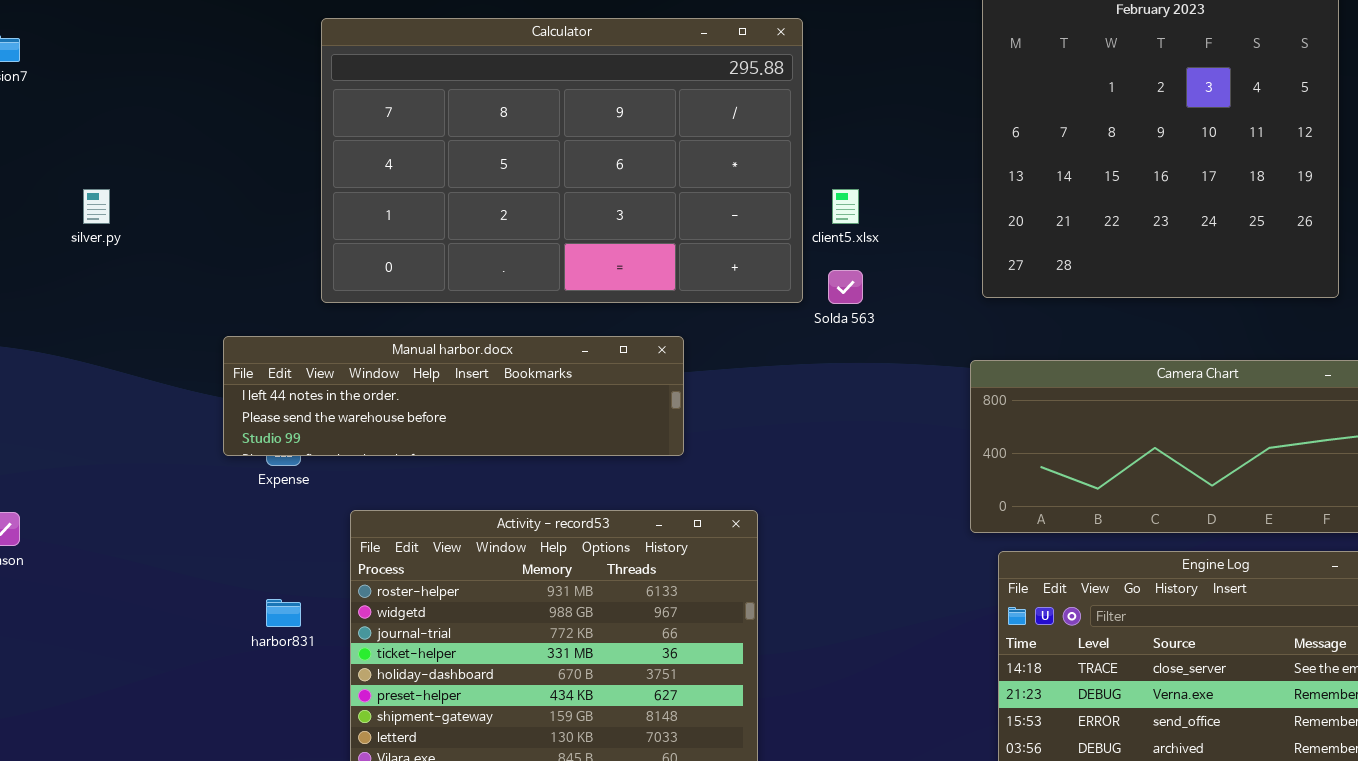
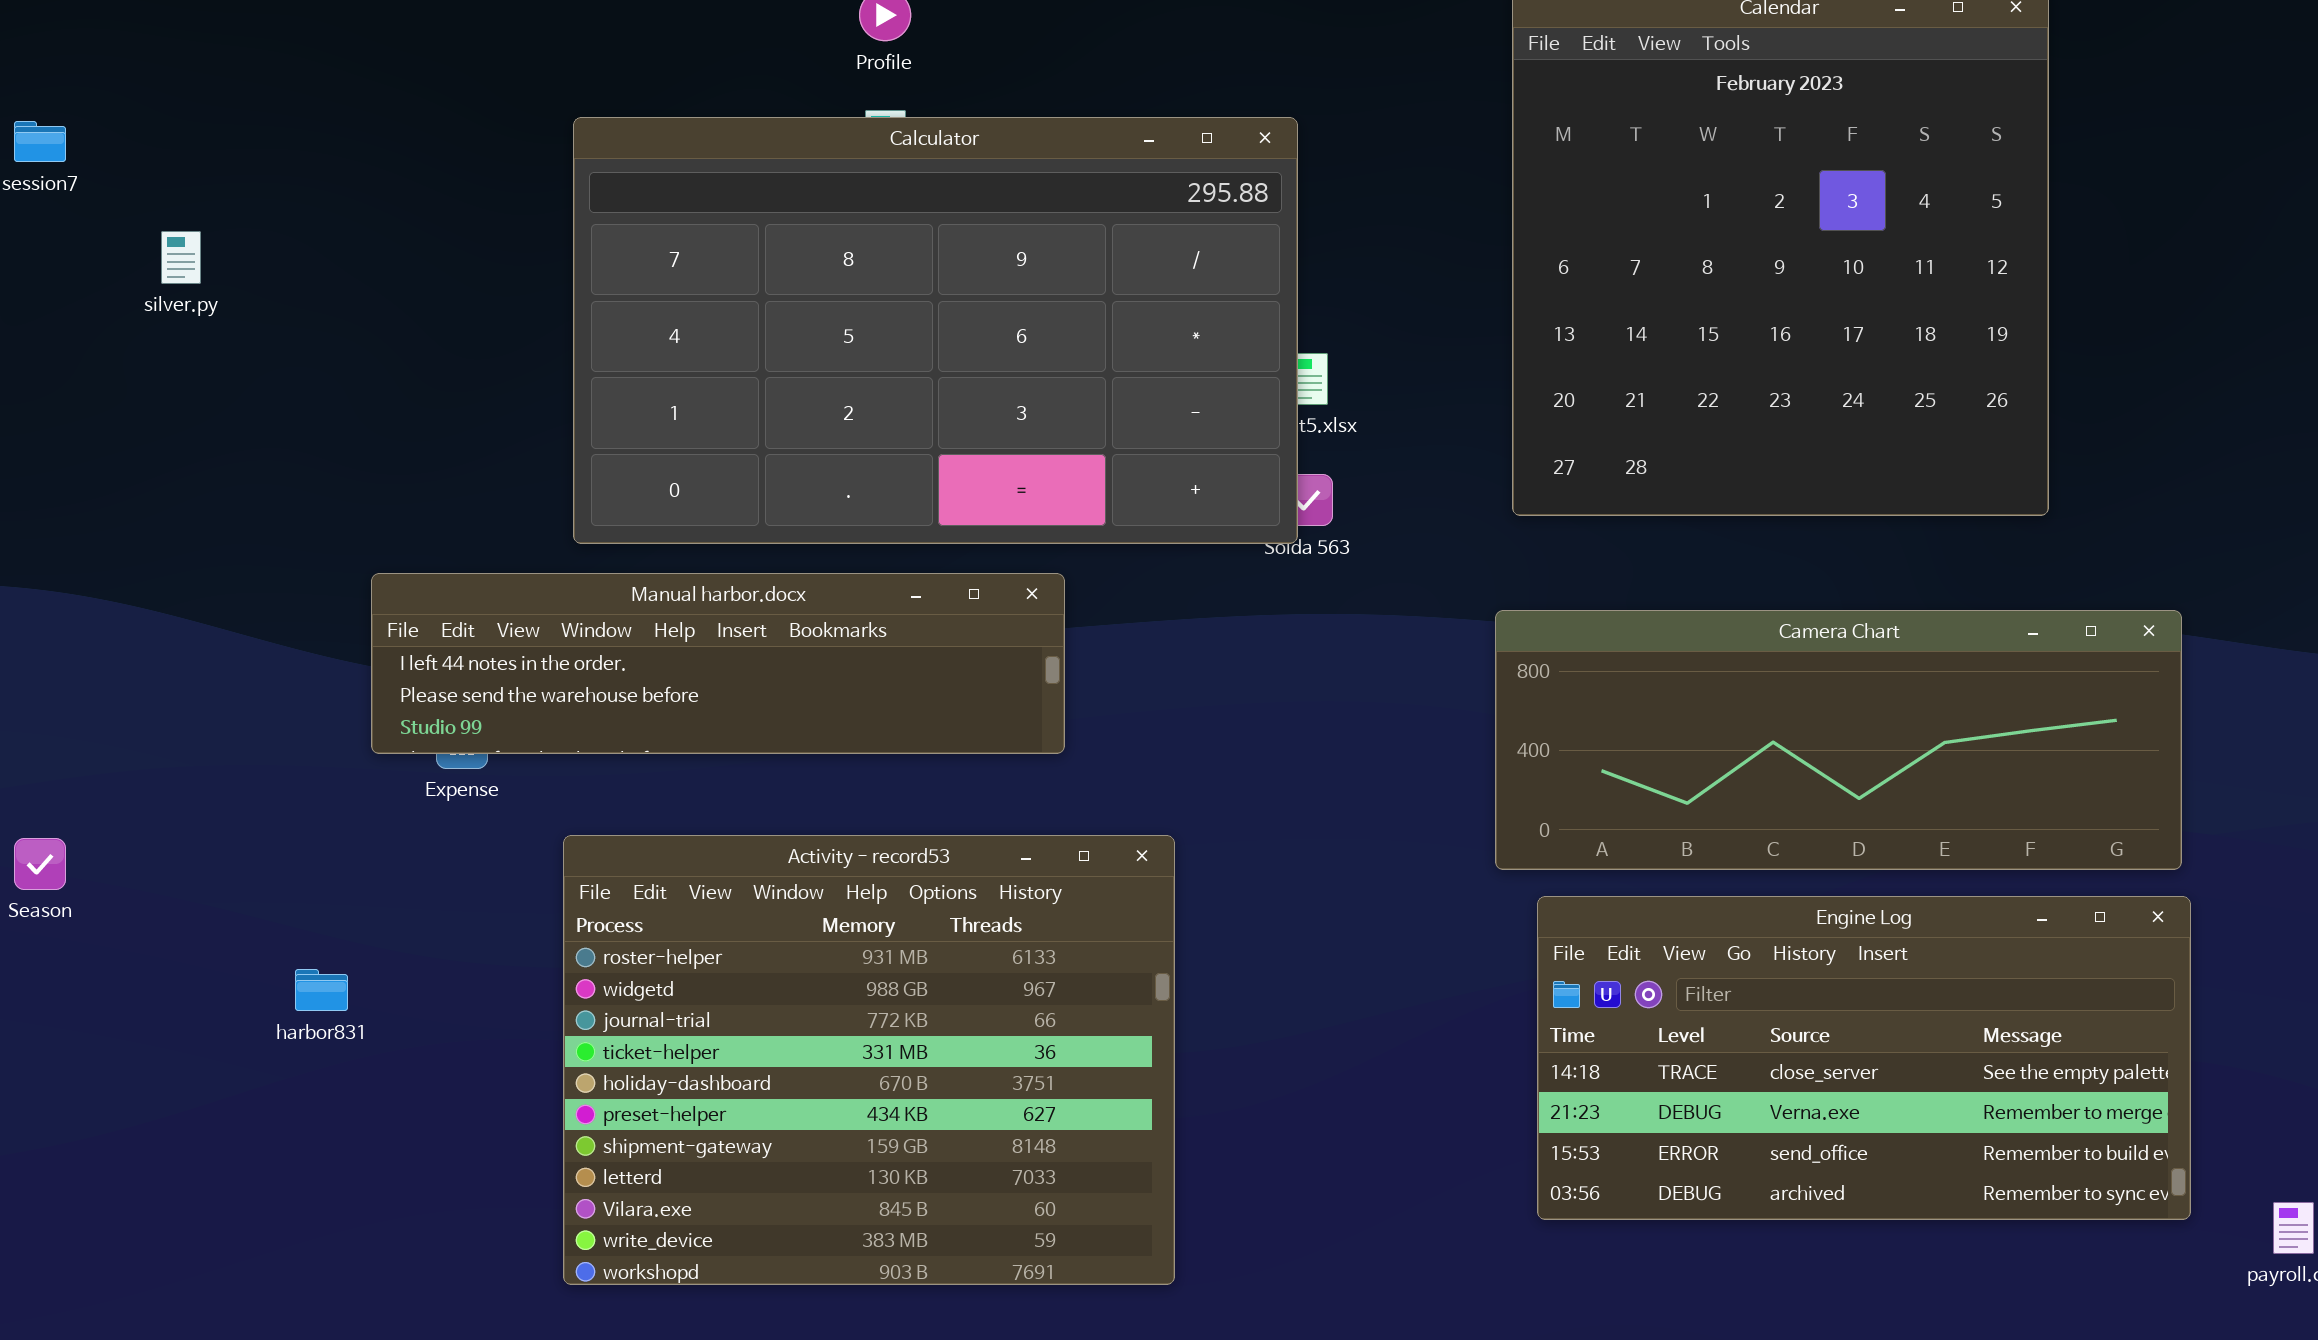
Calculator: [321,18,803,303] -> [573,117,1298,544], moved
silver.py: [83,189,110,224] -> [161,231,201,284], moved
harbor831: [266,599,301,627] -> [295,969,348,1011], moved

